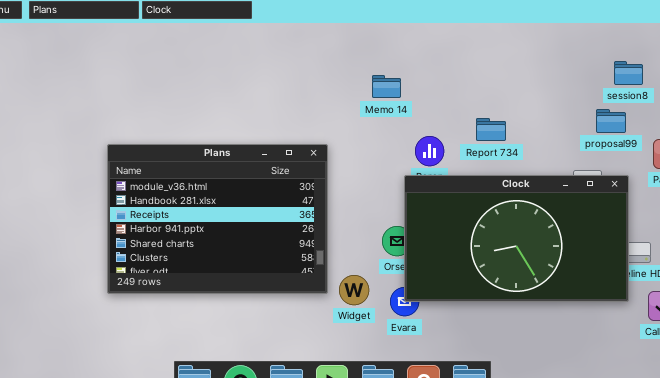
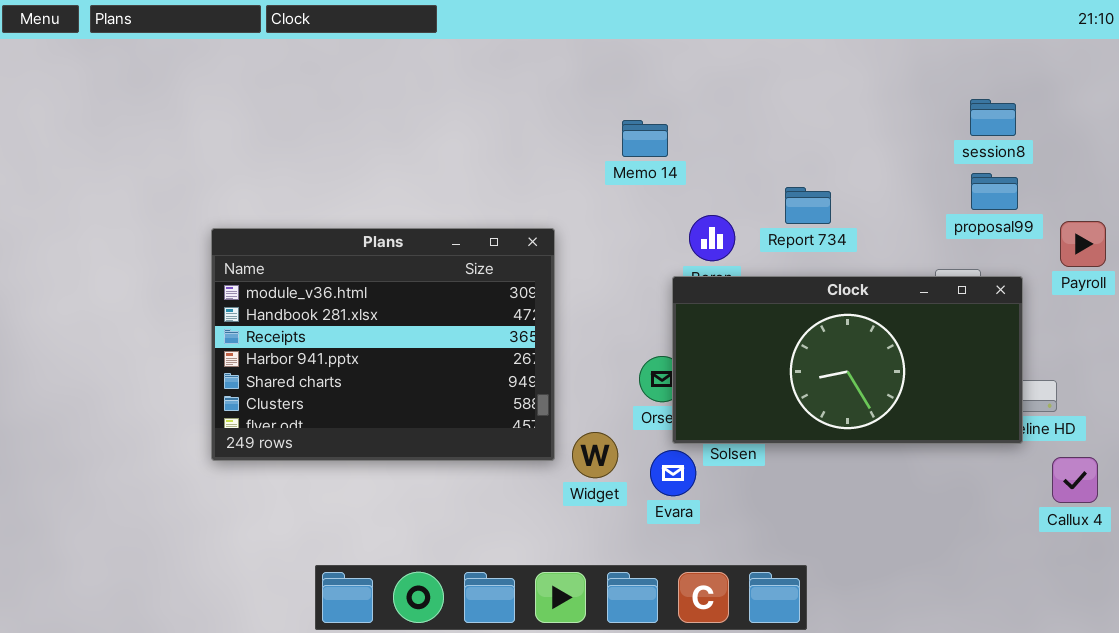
session8: [614,61,643,85] -> [970,99,1016,136], moved
Clock: [404,175,629,302] -> [672,276,1023,444], resized

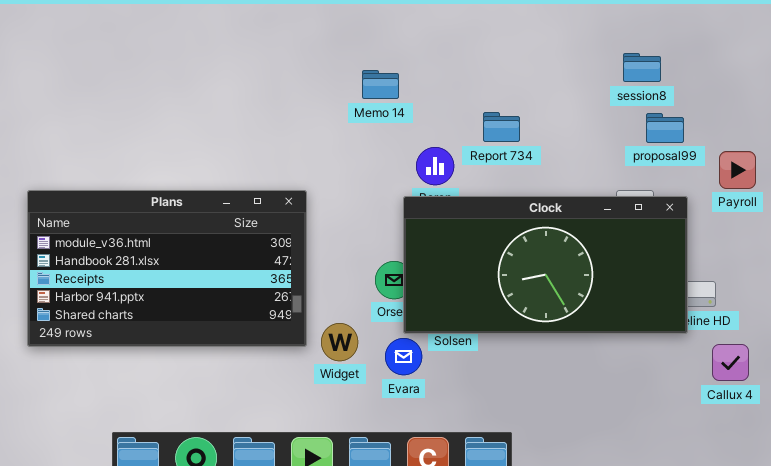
session8: [970,99,1016,136] -> [623,53,661,82], moved
Report 734: [785,187,831,224] -> [483,112,520,142], moved
Plans: [211,228,555,461] -> [27,190,307,347], resized

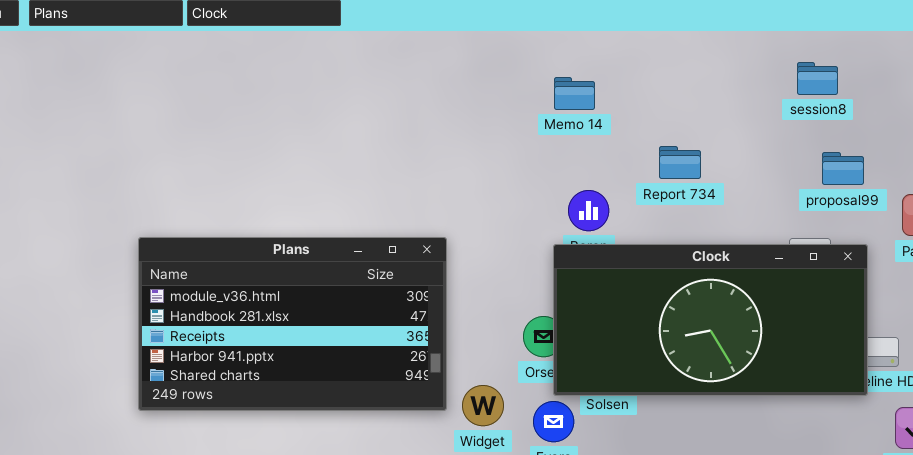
session8: [623,53,661,82] -> [797,62,838,95], moved
Memo 14: [362,70,399,99] -> [554,77,595,110], moved
Report 734: [483,112,520,142] -> [659,146,701,179], moved

